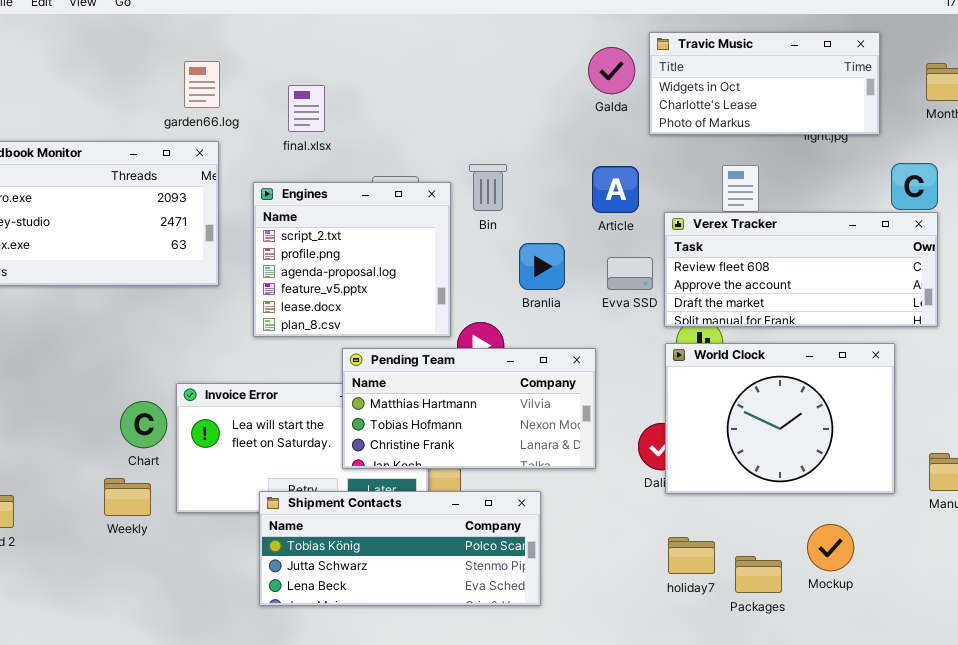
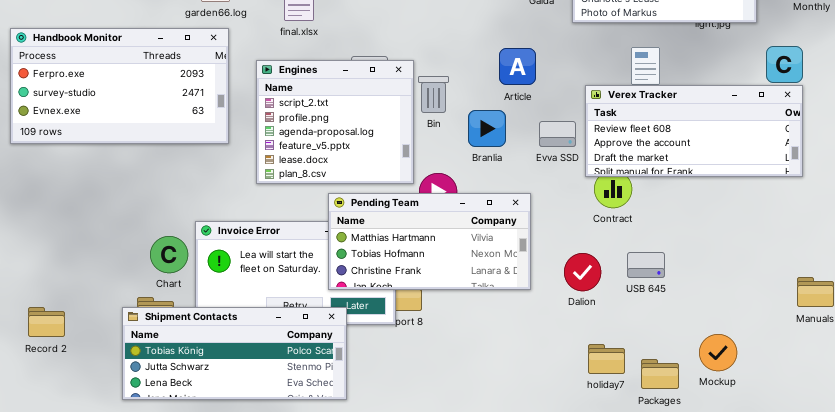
Bin: [469,164,507,211] -> [418,76,449,113], moved
Article: [592,166,639,213] -> [499,48,536,85], moved
World Clock: [665,343,895,494] -> none, closed
Shipment Contacts: [259,491,541,606] -> [122,307,347,400], moved

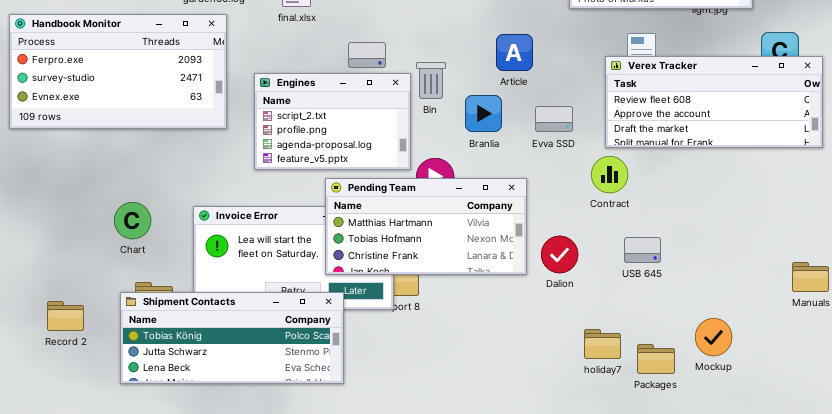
Engines: [256,60,414,184] -> [254,73,411,170], resized
Verex Tracker: [585,85,803,177] -> [605,56,823,148], moved
Chart: [150,236,188,273] -> [114,202,151,239], moved
Dalion: [564,253,601,291] -> [541,236,578,273], moved
Record 2: [28,307,65,337] -> [47,301,84,331], moved

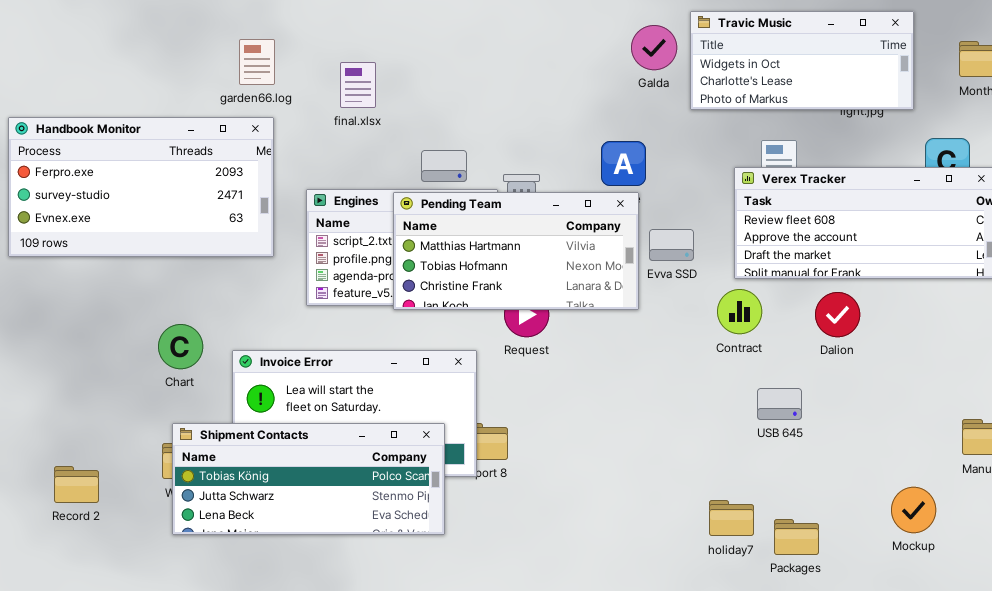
Pending Team: [325,178,527,275] -> [393,192,639,310], moved
Chart: [114,202,151,239] -> [158,324,203,369], moved
Dalion: [541,236,578,273] -> [815,292,860,337], moved
Shipment Contacts: [120,292,344,384] -> [172,423,445,535], moved
Mockup: [695,318,732,356] -> [891,487,936,533], moved

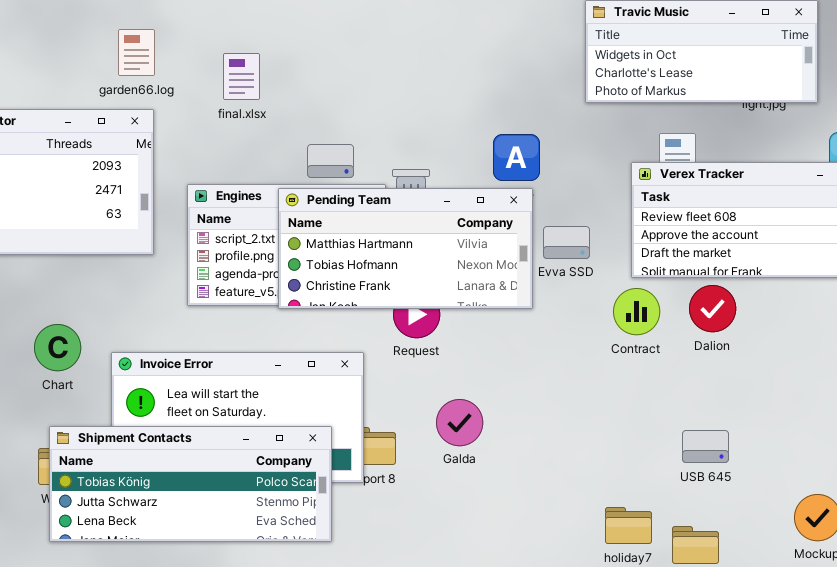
Galda: [631,25,677,70] -> [436,399,483,446], moved
Dalion: [815,292,860,337] -> [689,285,736,332], moved
USB 645: [757,388,802,420] -> [682,430,729,463], moved

